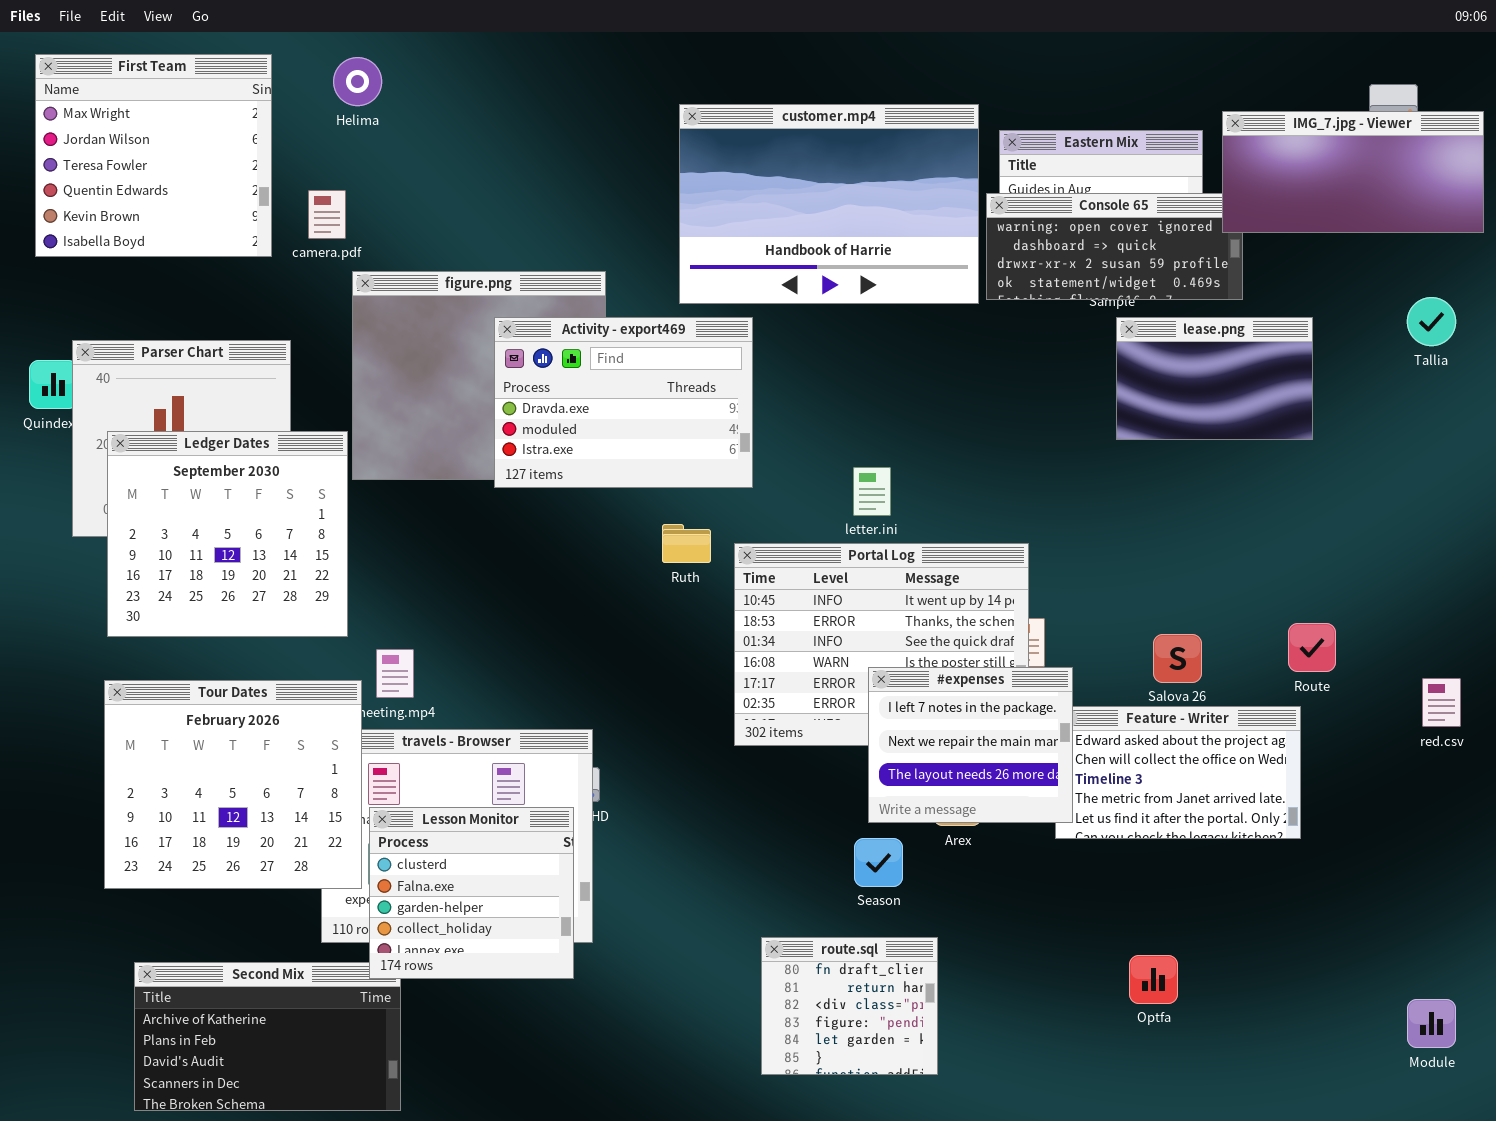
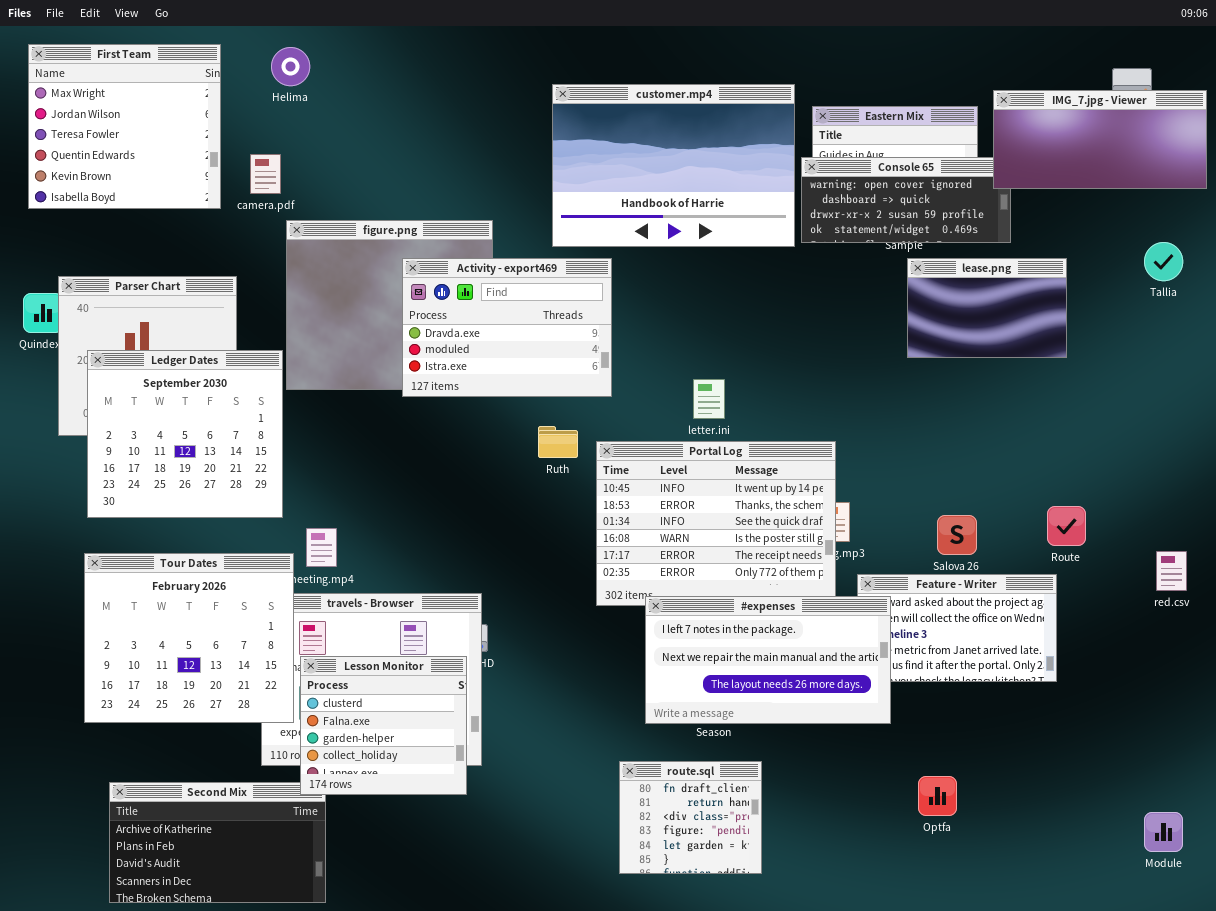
#expenses: [868,667,1073,823] -> [645,596,891,724], moved, resized

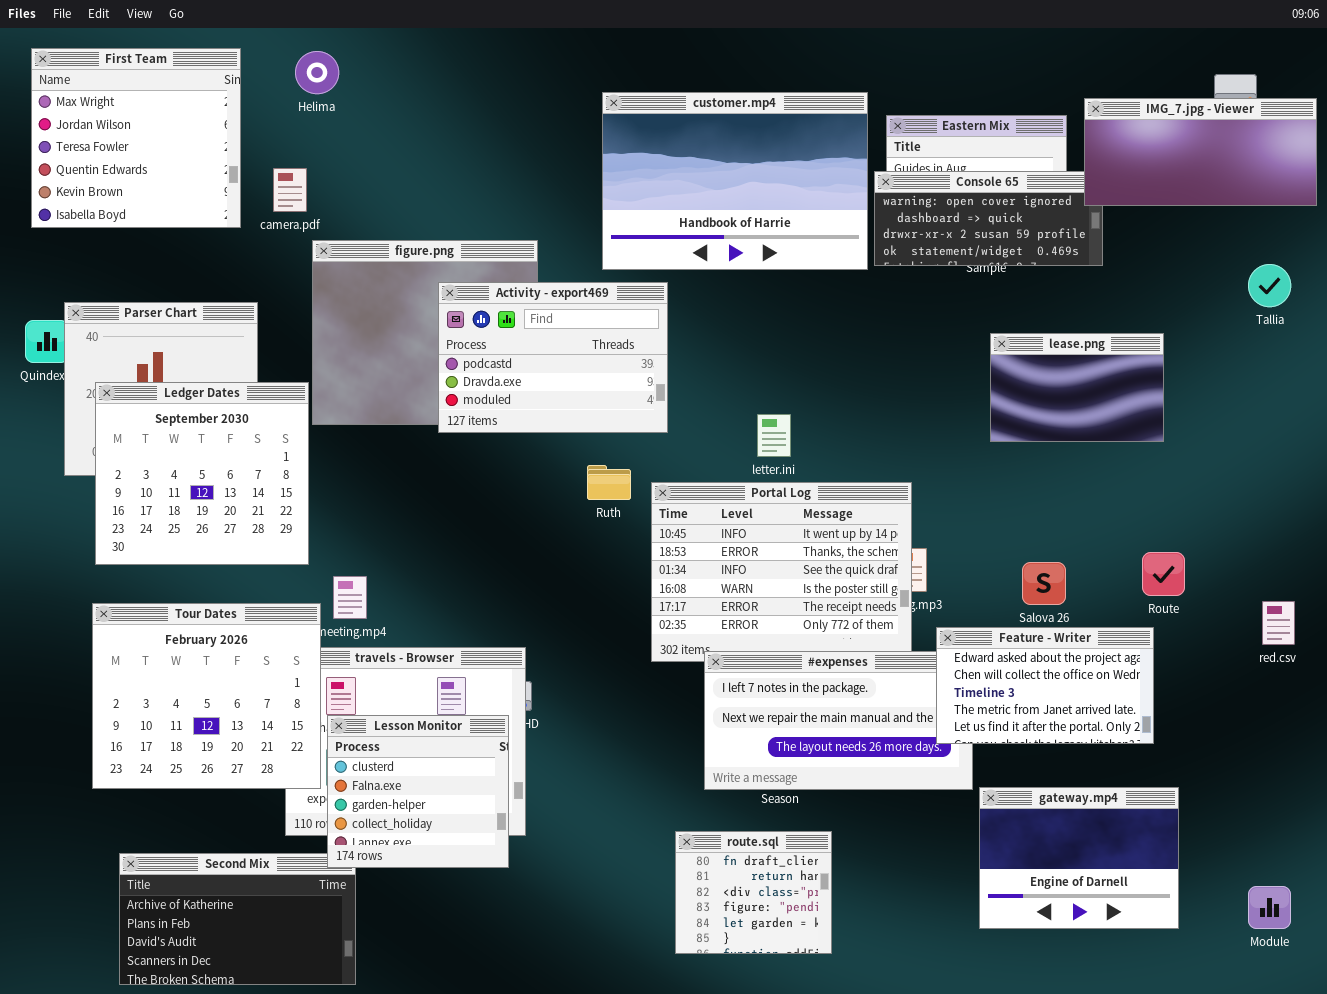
Activity - export469: [402,258,612,397] -> [438,282,668,433], scrolled up 1 row
lease.png: [907,258,1067,358] -> [990,333,1164,442], moved
Feature - Writer: [857,574,1057,682] -> [936,627,1154,744], raised
gateway.mp4: none -> [979,787,1179,929], opened

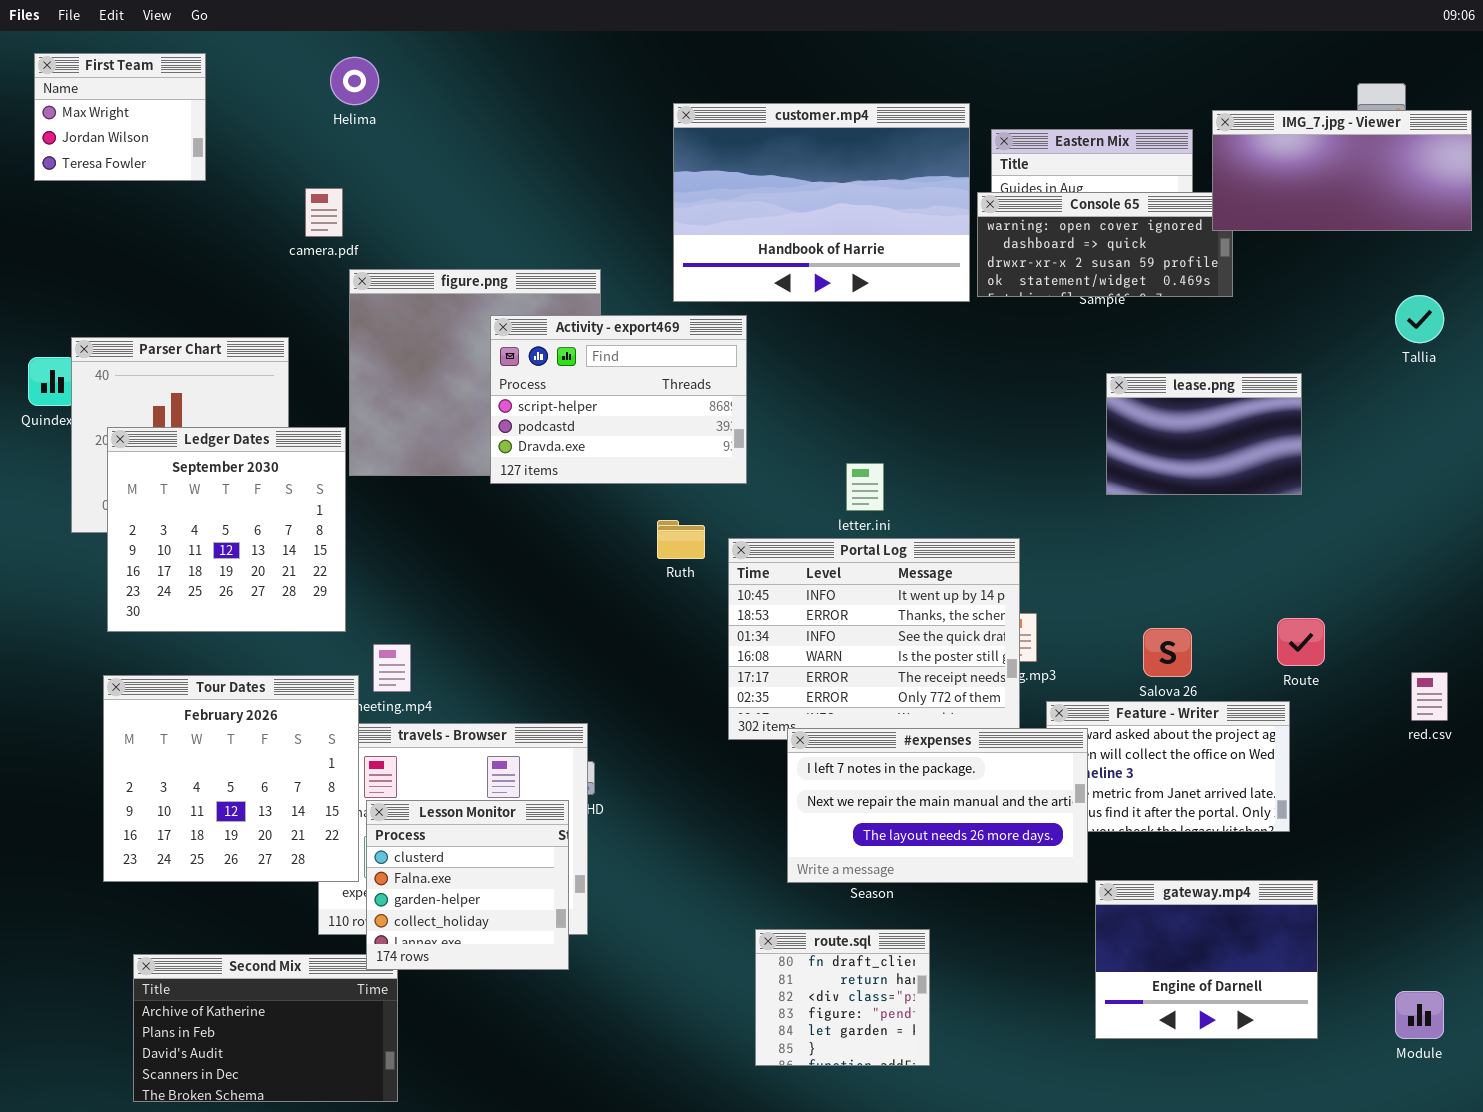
First Team: [31,48,241,228] -> [34,53,206,181], resized
Activity - export469: [438,282,668,433] -> [490,315,747,484], scrolled up 1 row
#expenses: [704,651,973,790] -> [787,728,1088,883], raised

